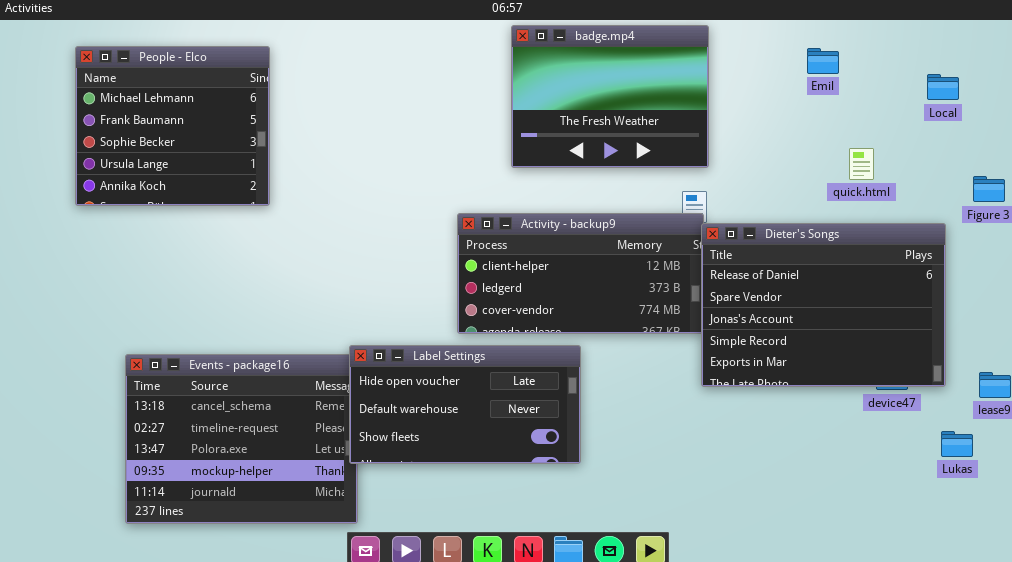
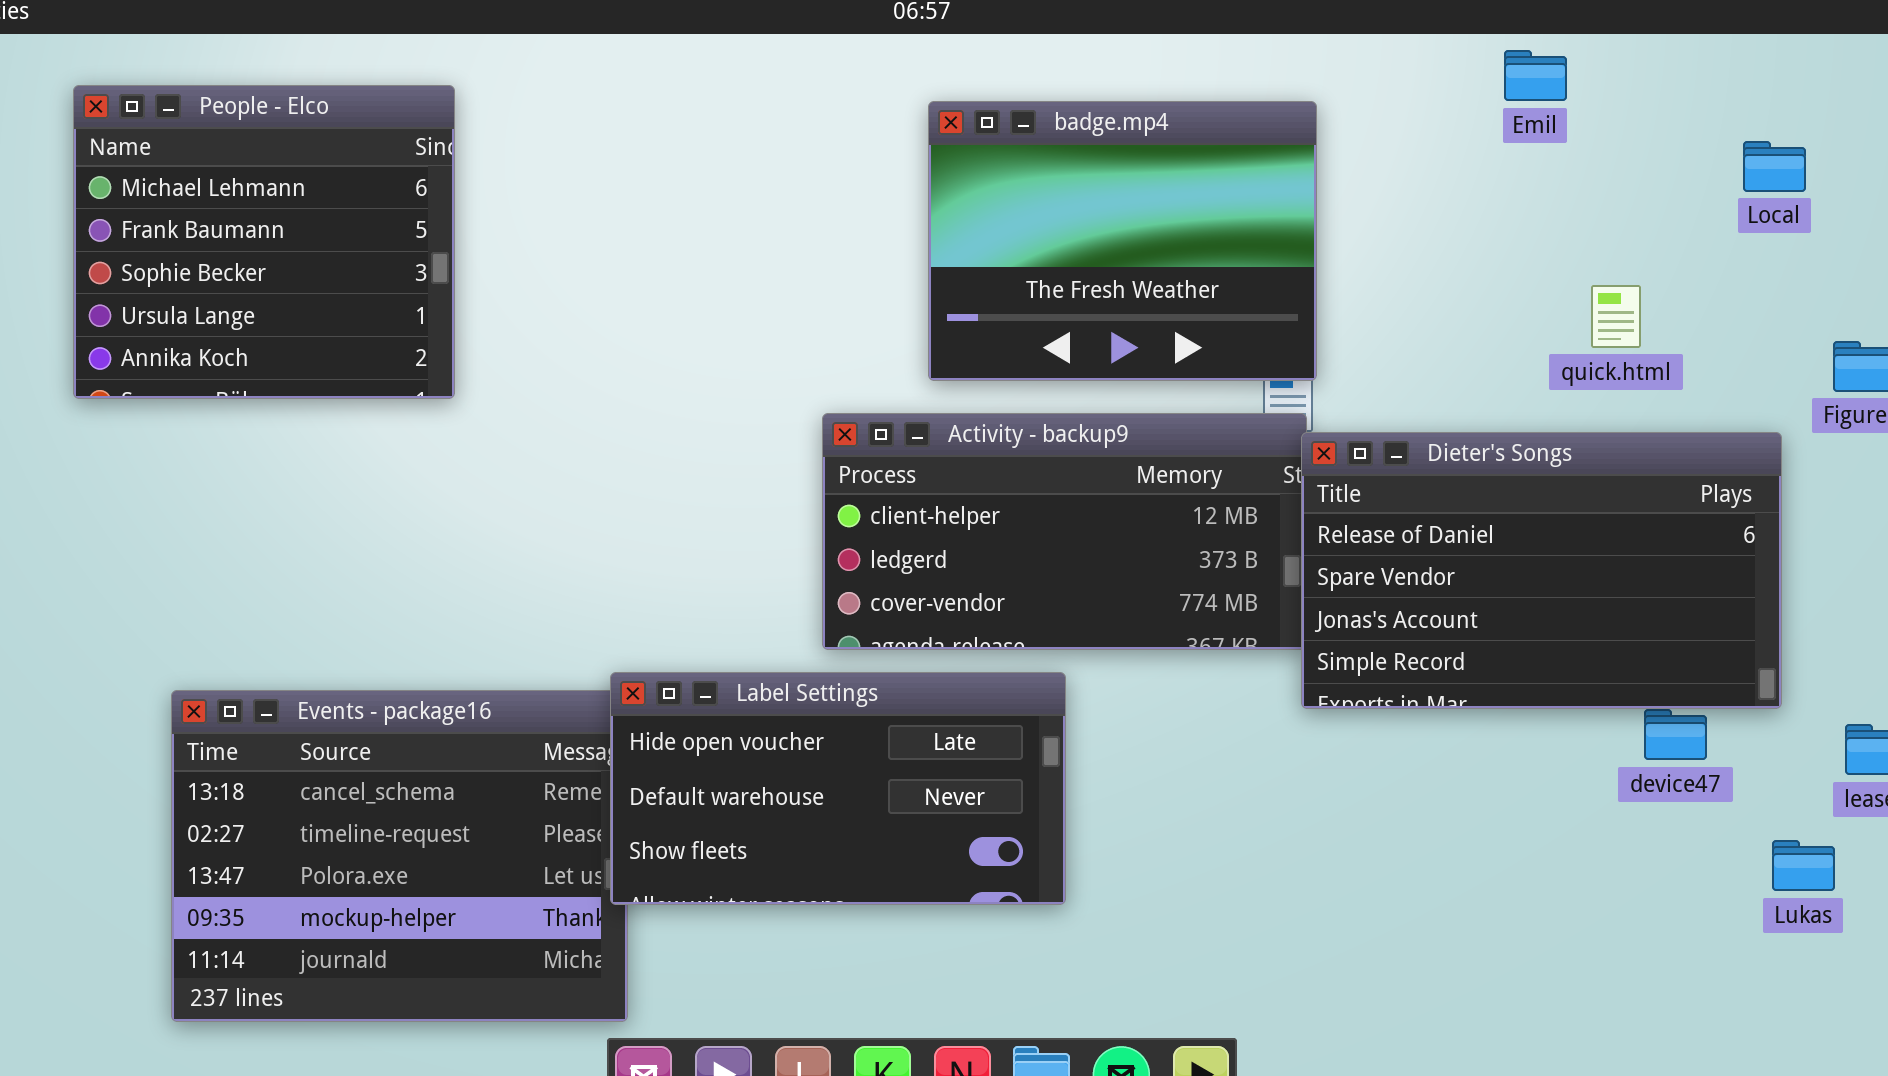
badge.mp4: [511,25,709,168] -> [928,101,1317,381], moved
Emil: [807,48,839,74] -> [1504,50,1567,101], moved
Dieter's Songs: [701,223,946,387] -> [1301,432,1782,709], resized

